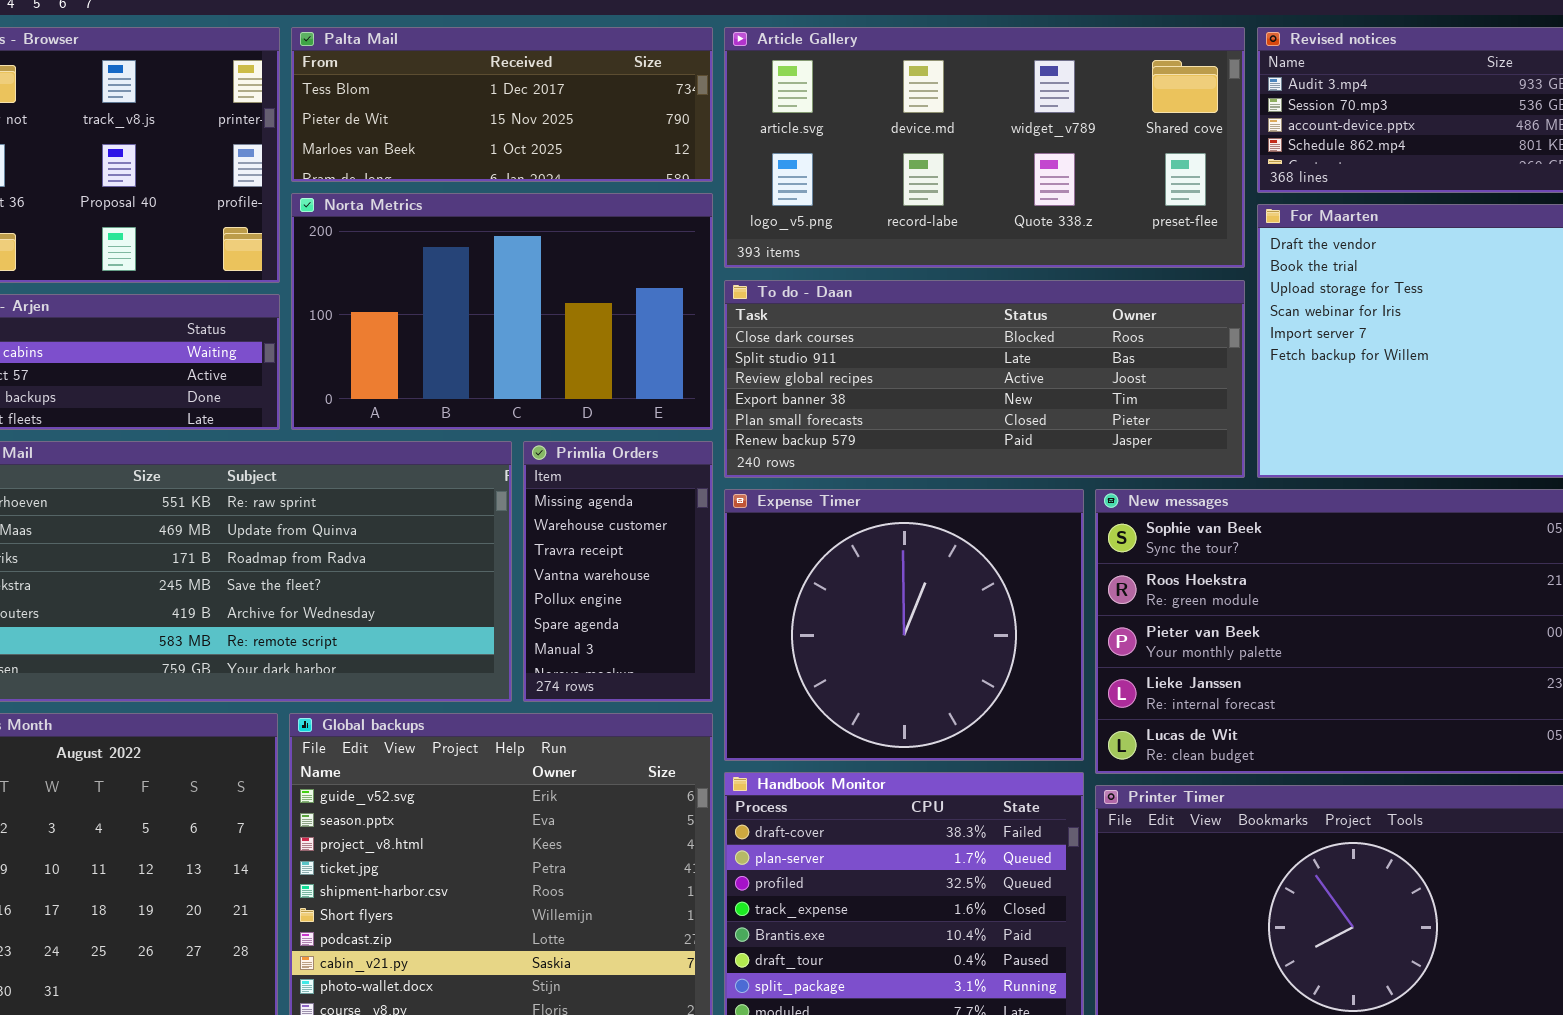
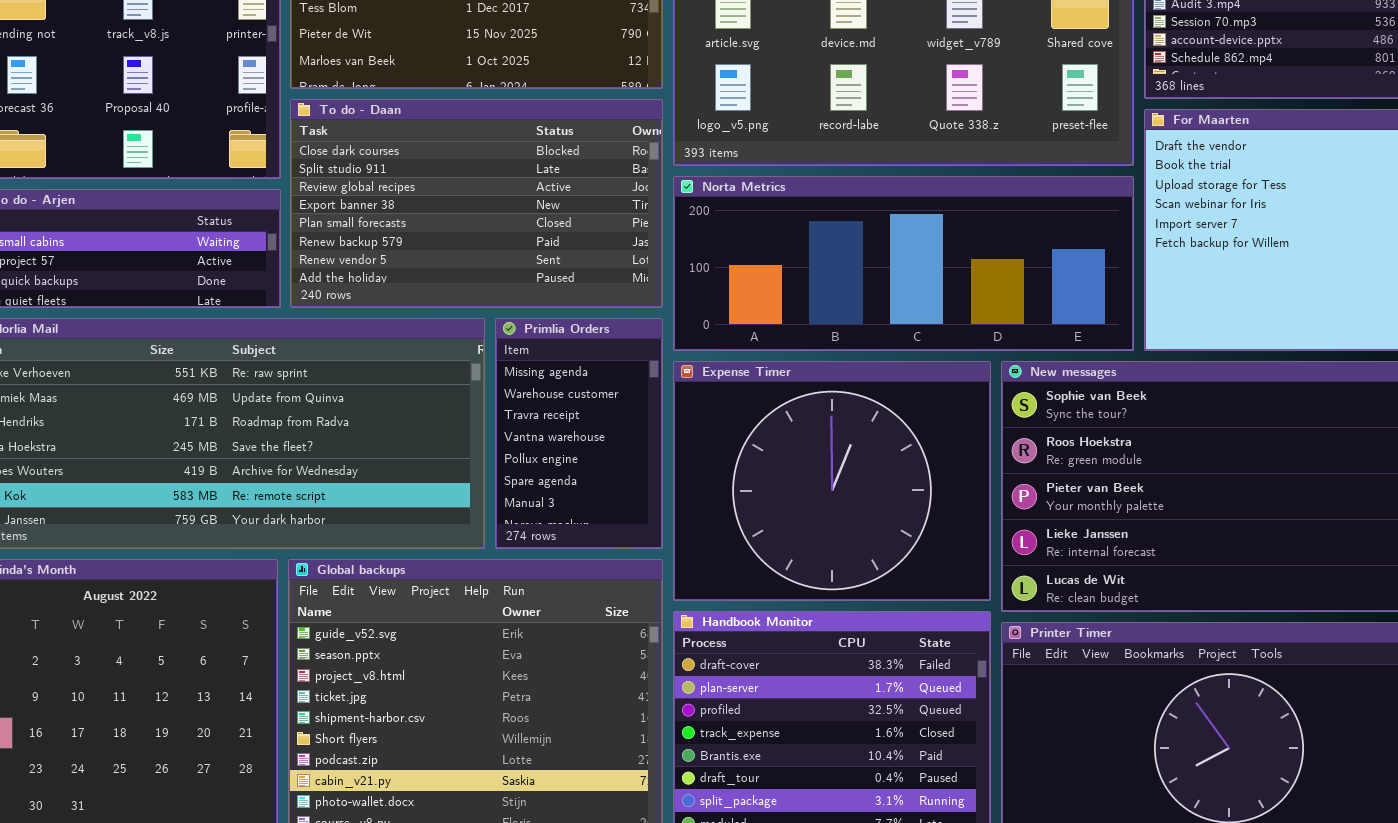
Norta Metrics: [291,193,713,430] -> [673,176,1134,351], moved, resized
To do - Daan: [724,280,1245,478] -> [290,99,663,308], moved, resized

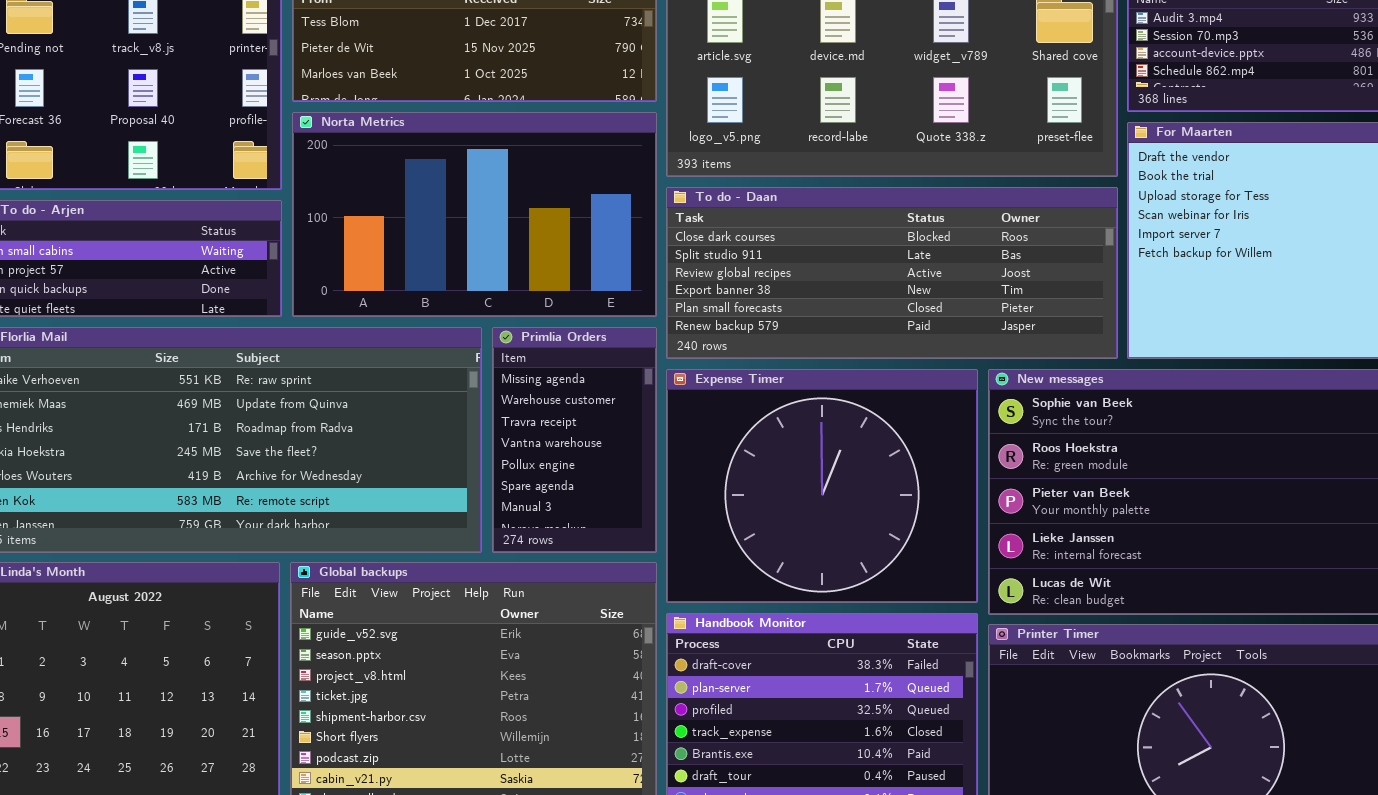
To do - Daan: [290,99,663,308] -> [666,187,1118,359], moved, resized
Norta Metrics: [673,176,1134,351] -> [292,112,657,317], moved, resized

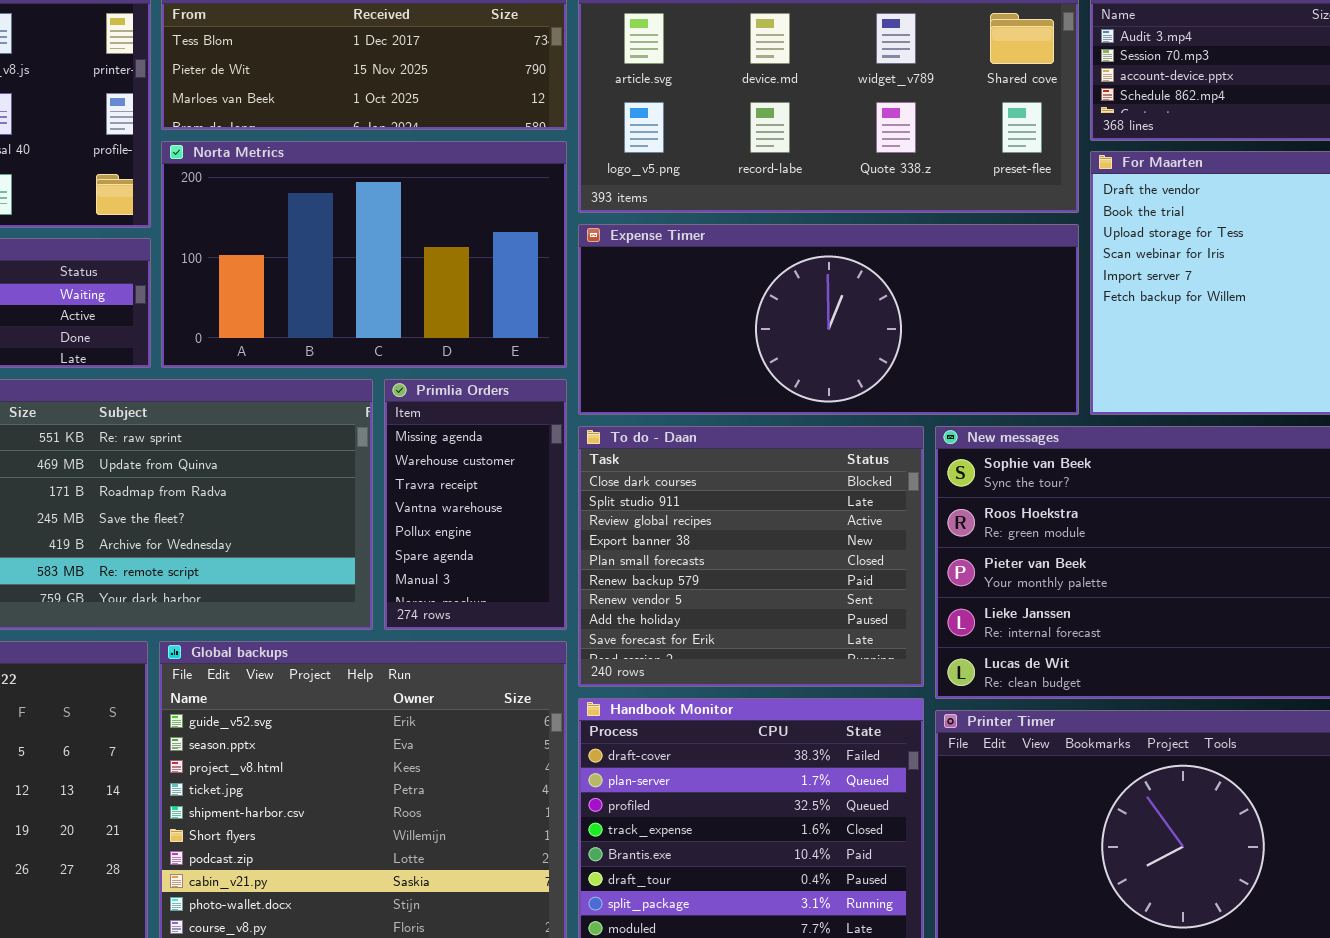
To do - Daan: [666,187,1118,359] -> [578,426,924,687], moved, resized
Expense Timer: [666,369,978,603] -> [578,224,1079,415], moved, resized

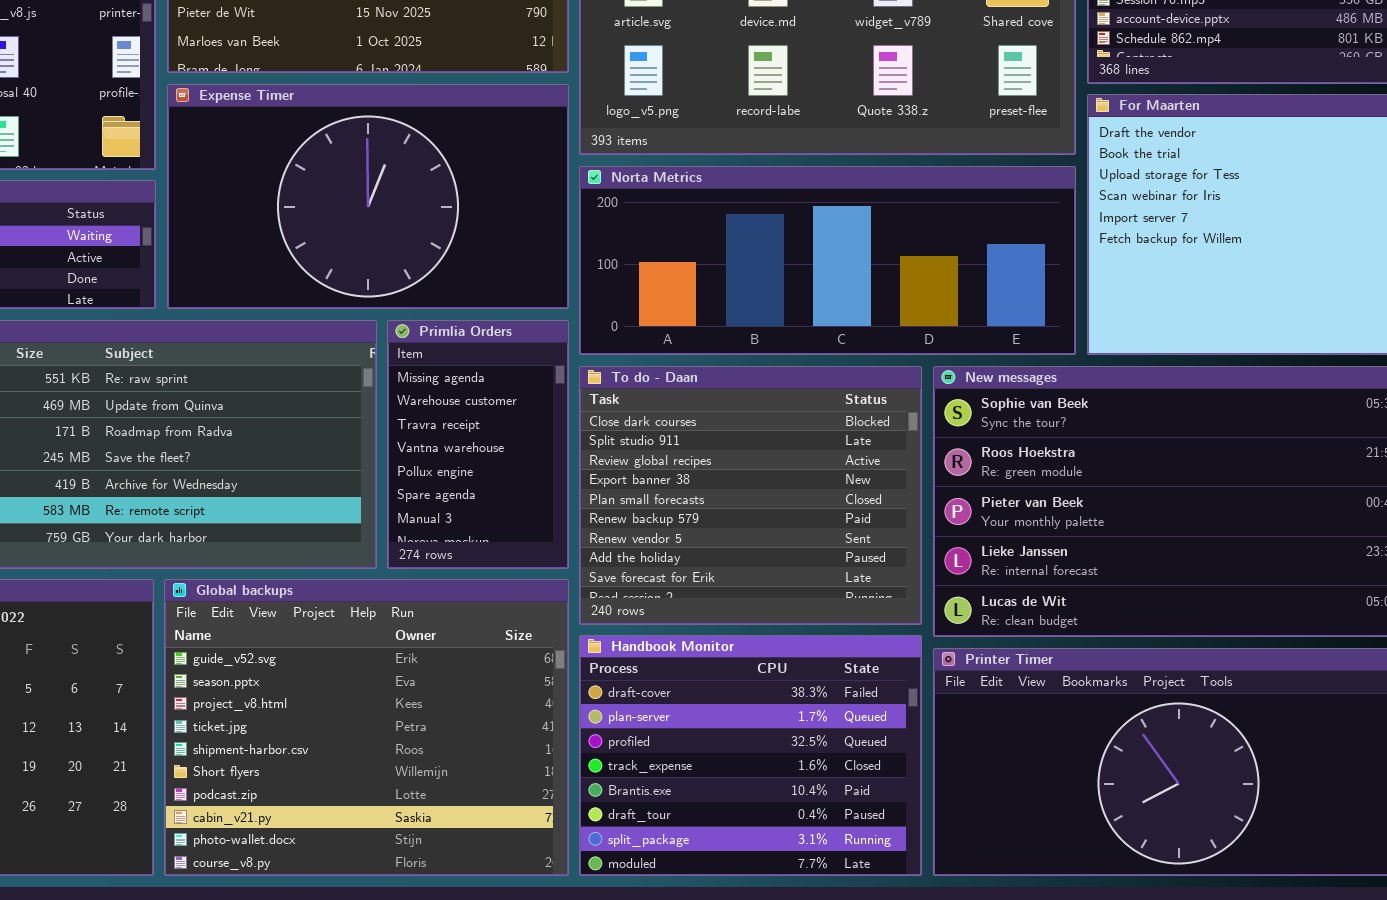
Norta Metrics: [161,141,567,368] -> [579,166,1076,355], moved, resized
Expense Timer: [578,224,1079,415] -> [167,84,569,309], moved, resized

